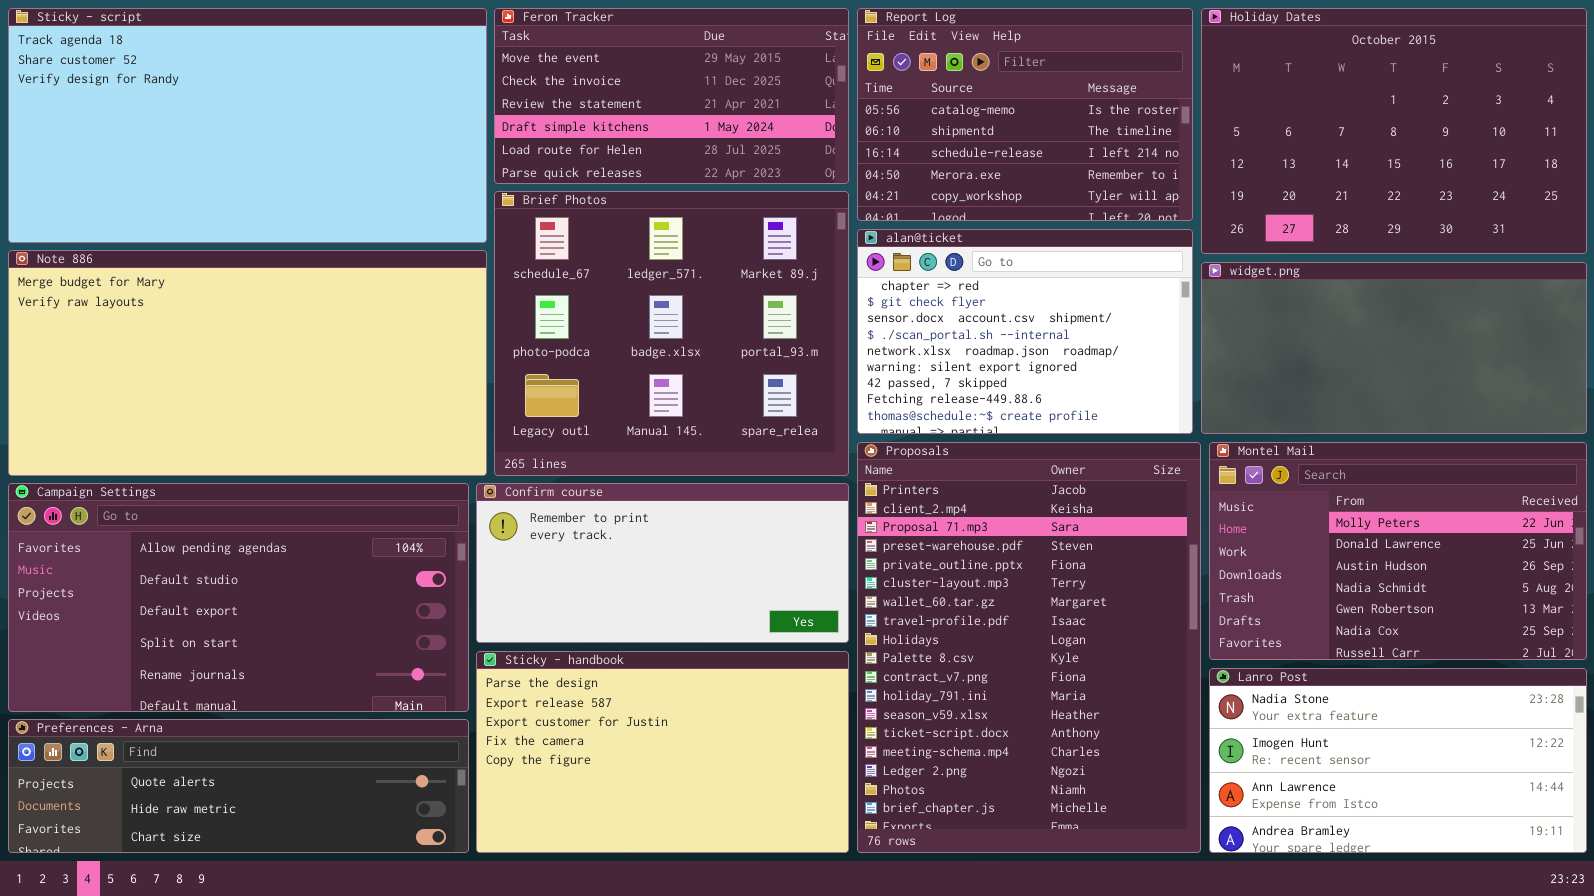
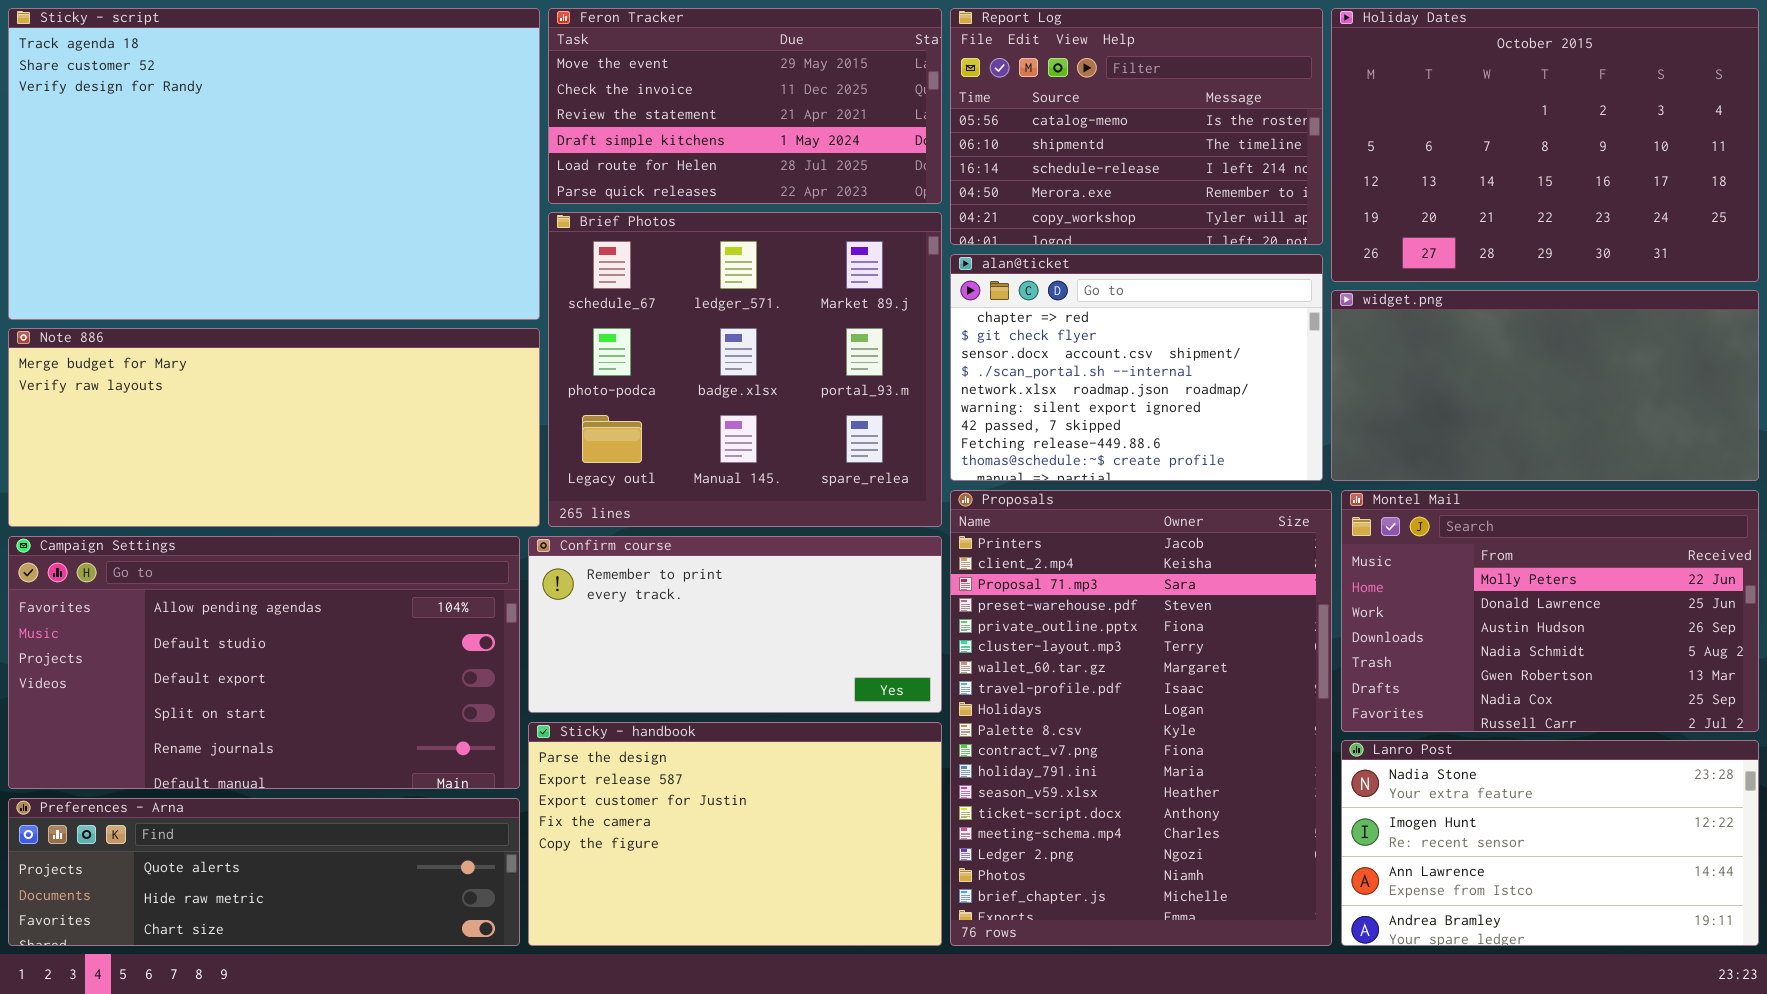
Sticky - script: [8,8,487,243] -> [8,8,540,320], resized
Note 886: [8,250,487,476] -> [8,328,540,527], resized

